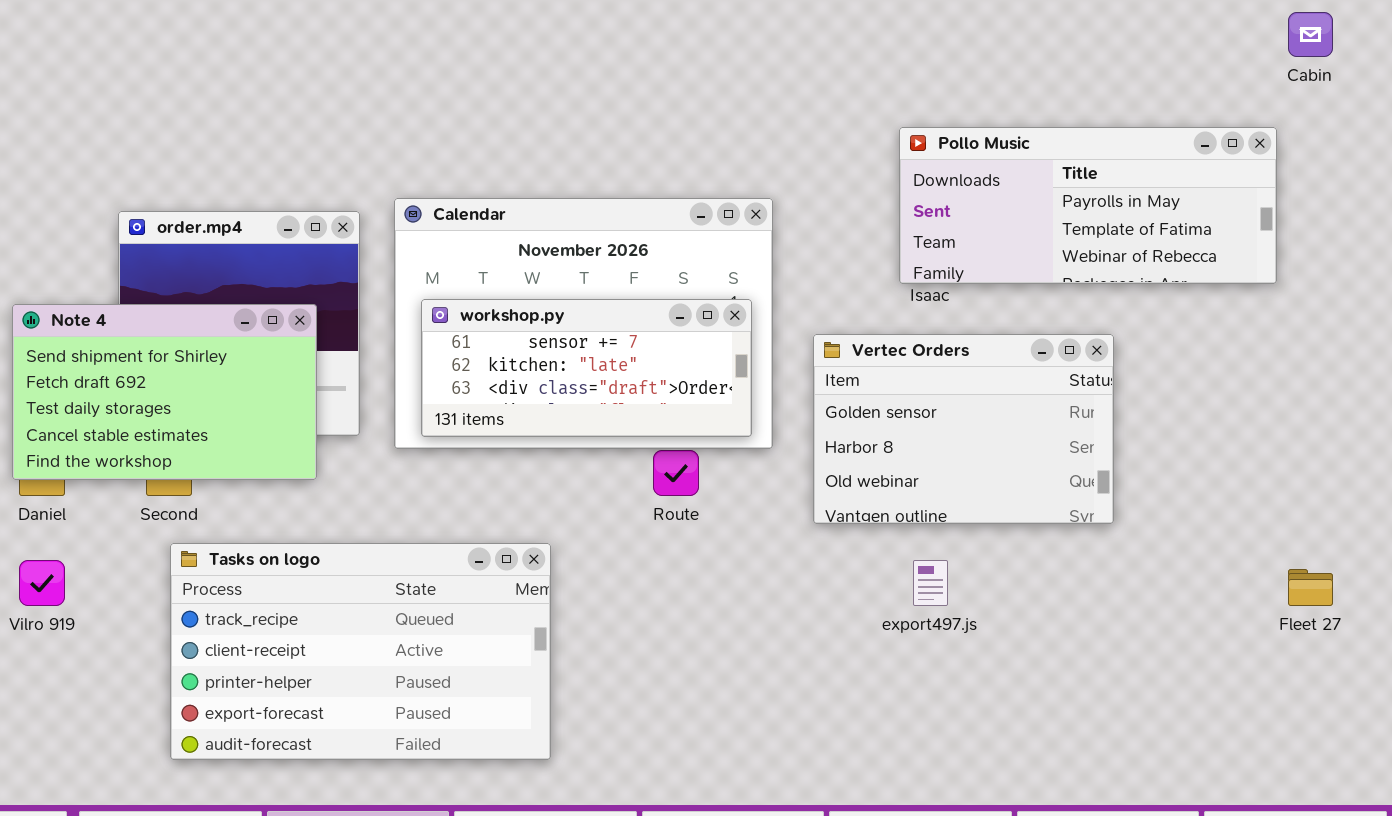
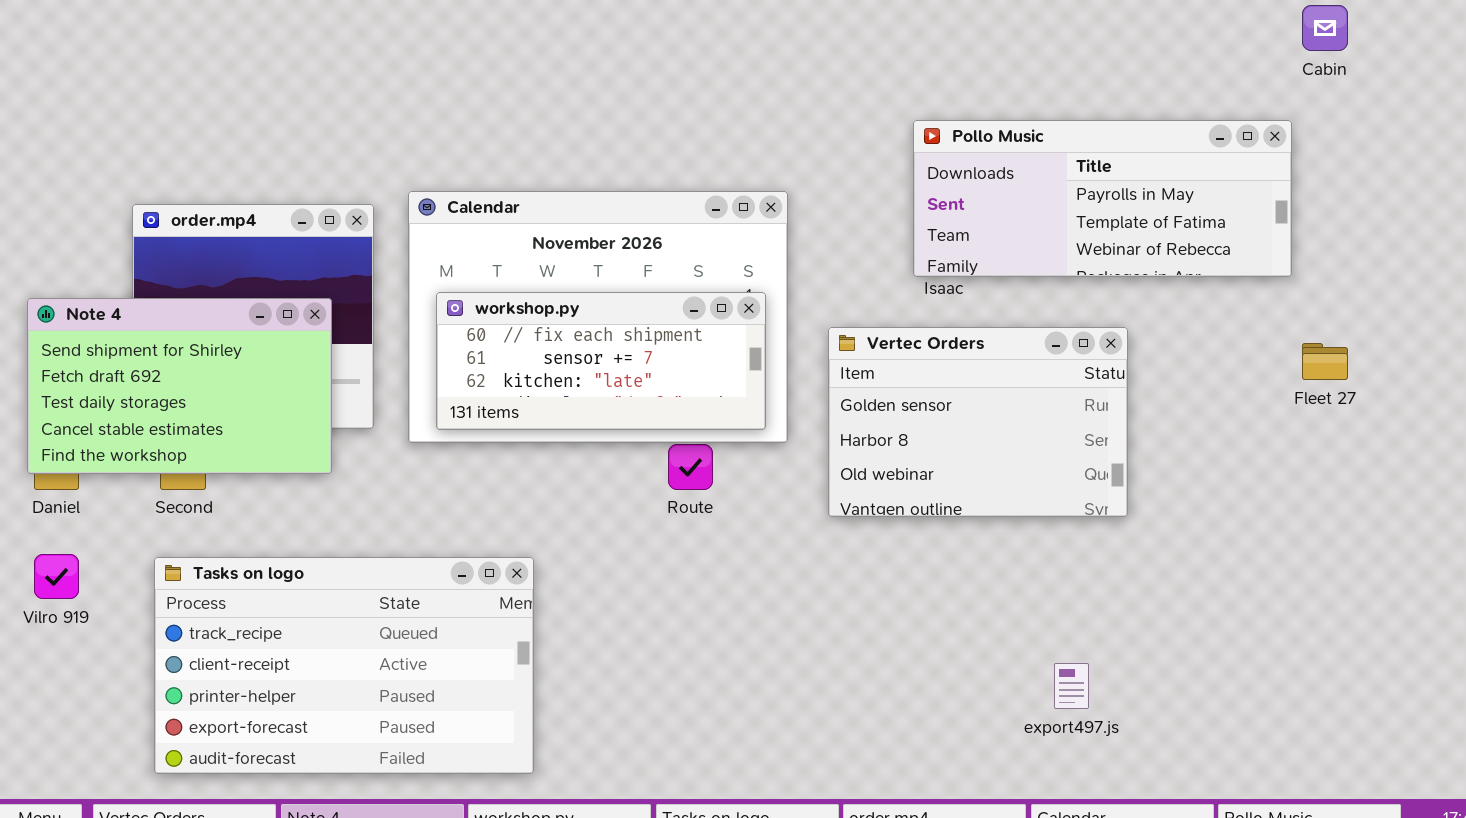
workshop.py: [421,299,752,437] -> [436,292,766,430], scrolled up 1 row
Tasks on logo: [170,543,551,760] -> [154,557,534,774], moved
export497.js: [913,560,948,606] -> [1054,663,1089,709], moved
Fleet 27: [1288,569,1333,606] -> [1302,343,1348,380], moved

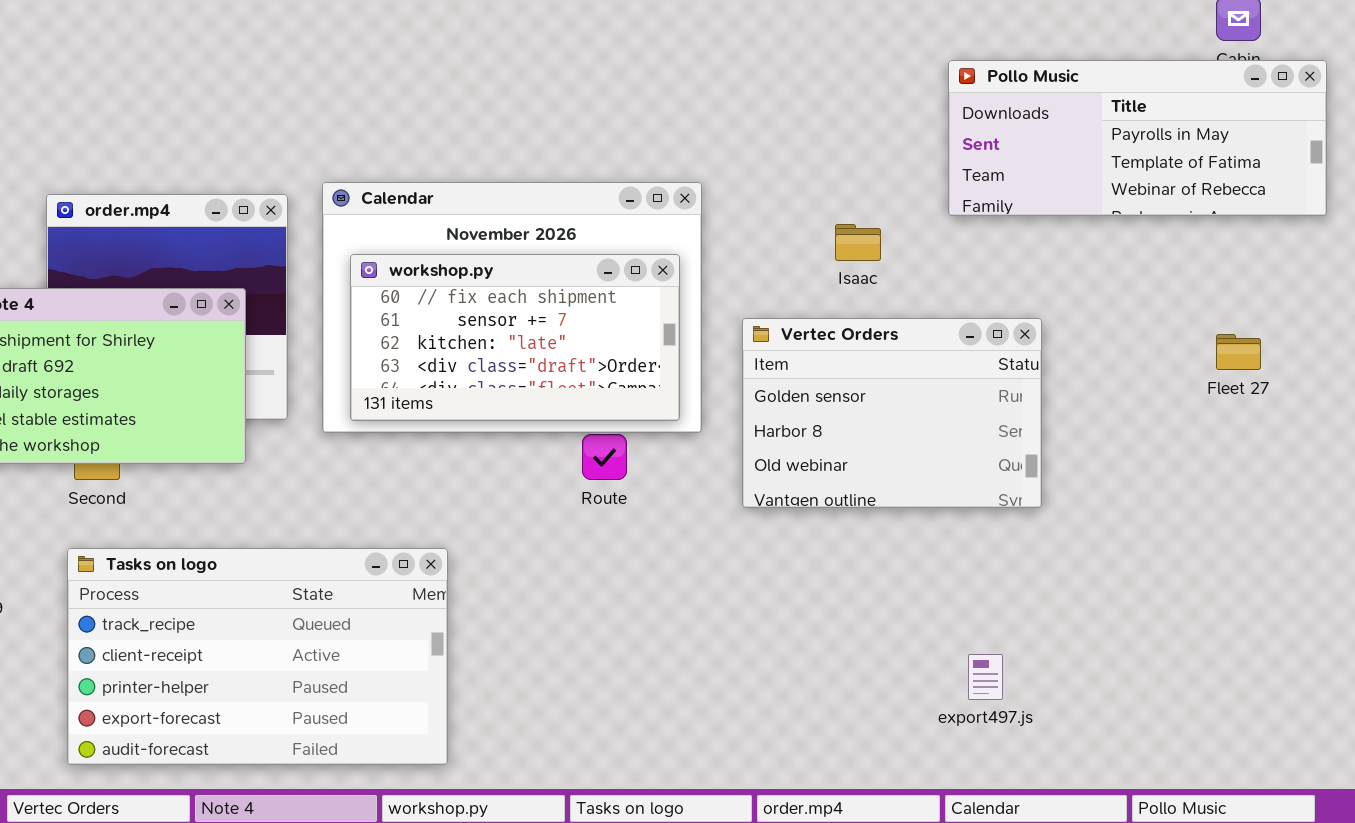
Pollo Music: [913,120,1292,277] -> [948,60,1327,216], moved
workshop.py: [436,292,766,430] -> [350,254,680,421], resized

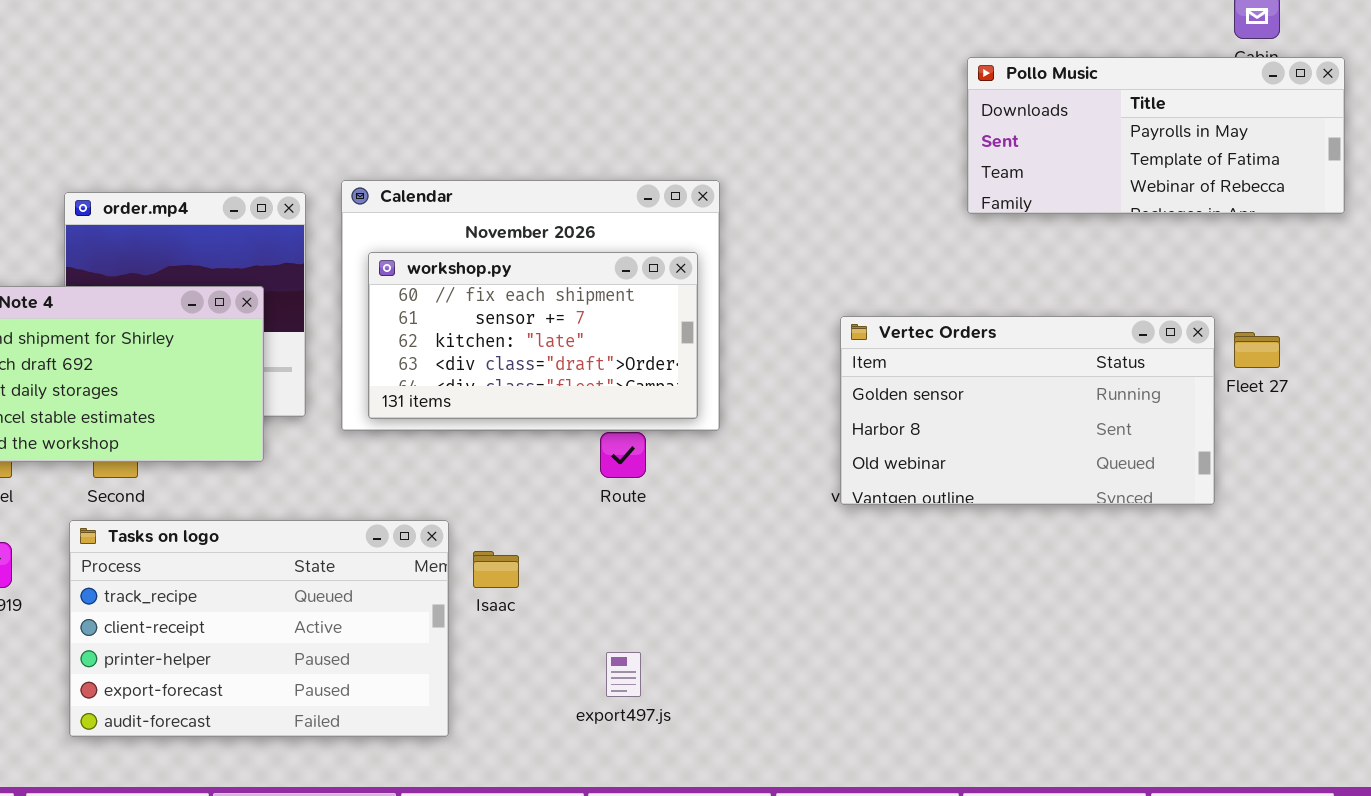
Isaac: [835,224,881,261] -> [473,551,519,588], moved
Vertec Orders: [742,318,1042,508] -> [840,316,1215,505], moved, resized
Tasks on logo: [67,548,448,765] -> [69,520,449,737], moved
export497.js: [968,654,1003,700] -> [606,652,641,697], moved

